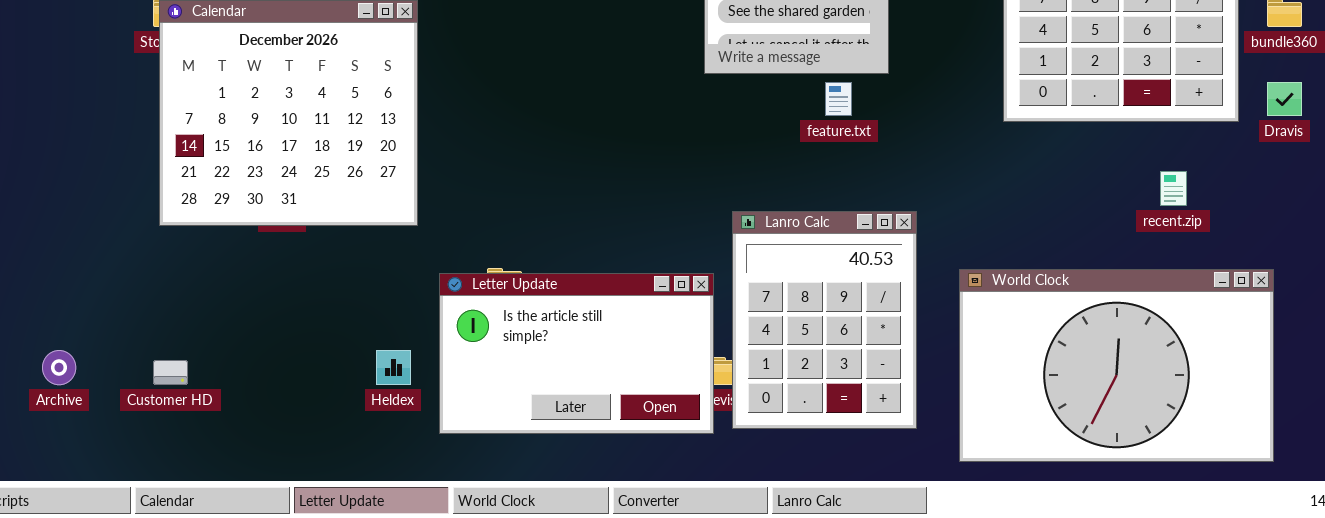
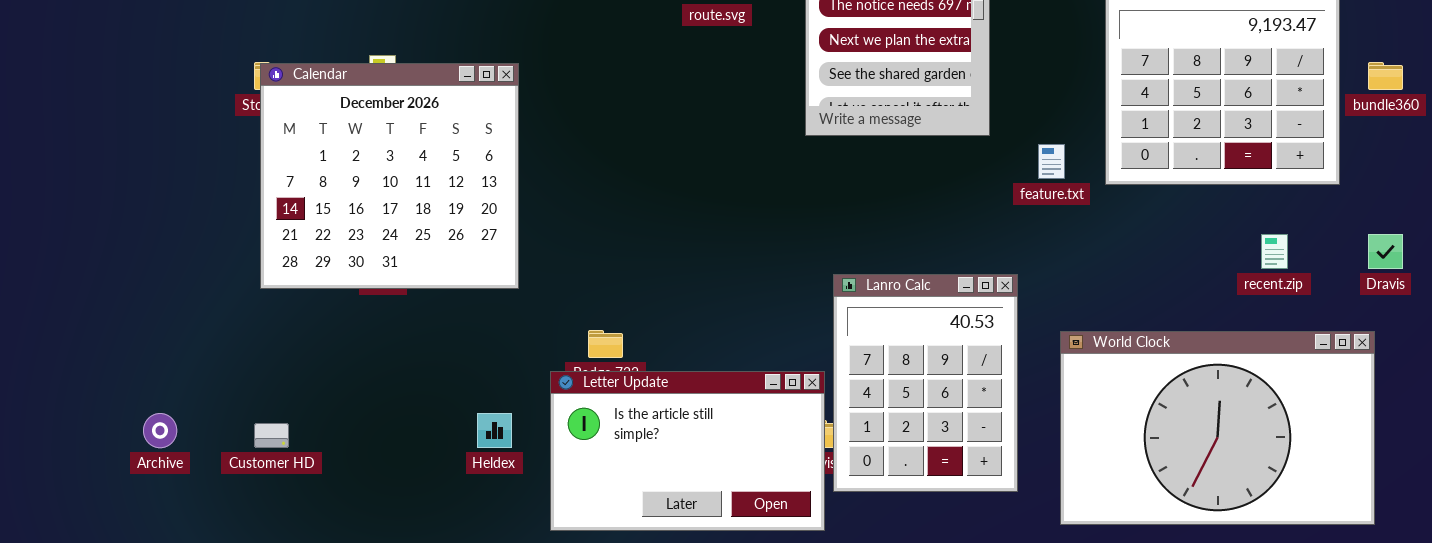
feature.txt: [825,82,852,116] -> [1038,144,1065,179], moved
Dravis: [1267,82,1302,116] -> [1368,234,1403,269], moved
Letter Update: [439,273,714,434] -> [550,371,825,531], moved

